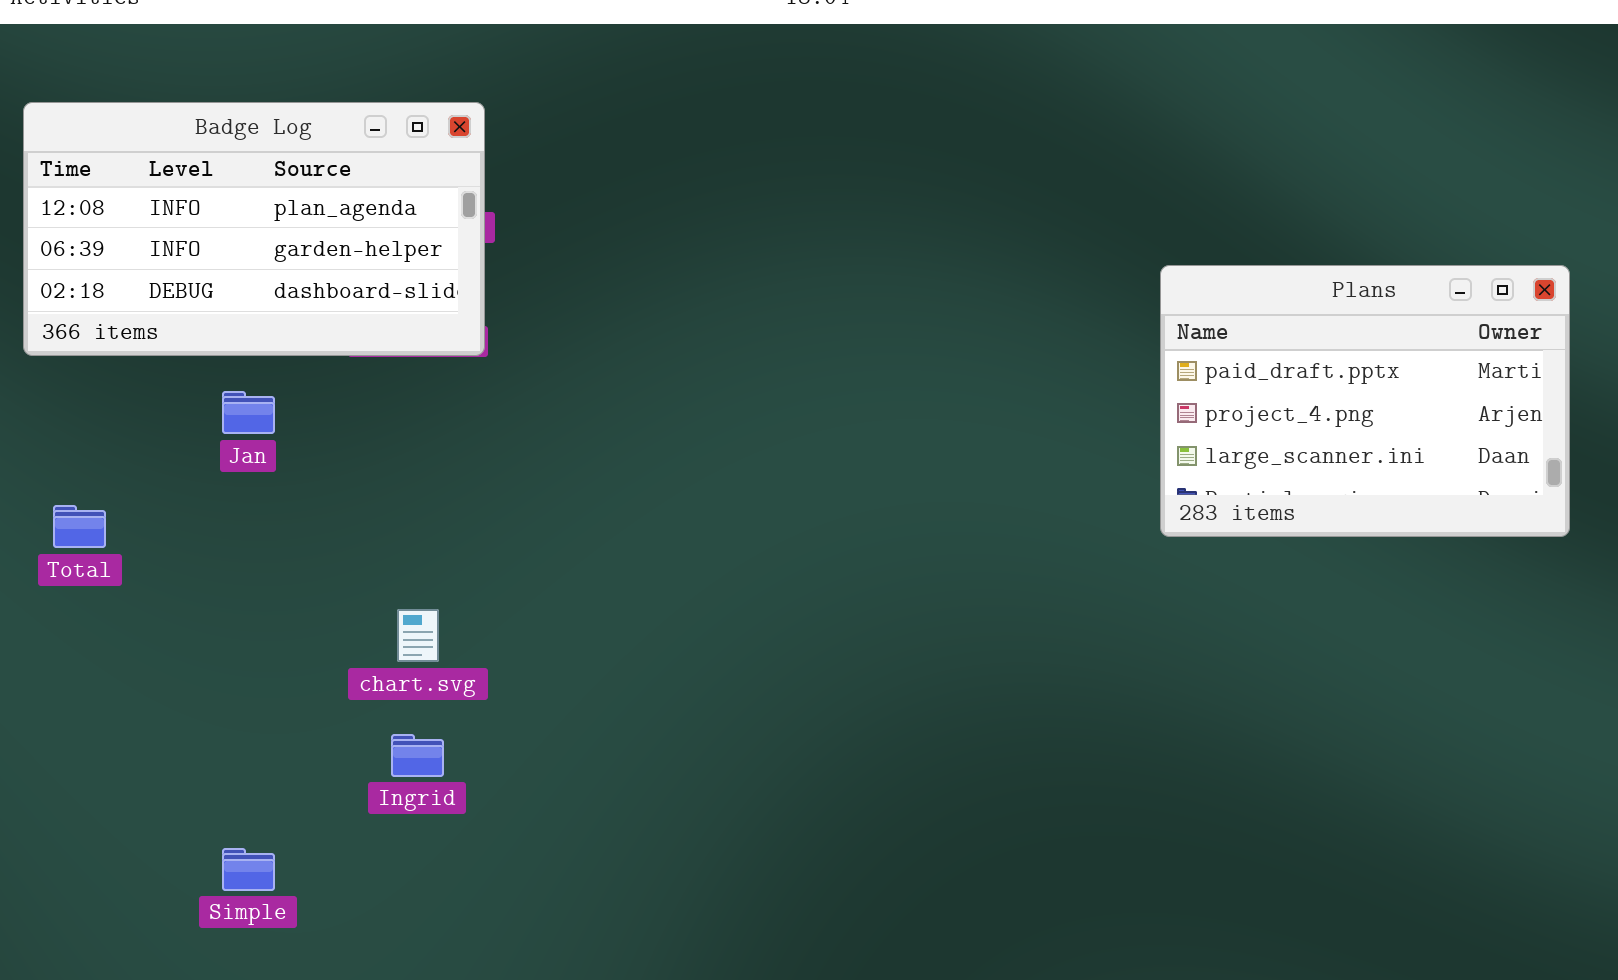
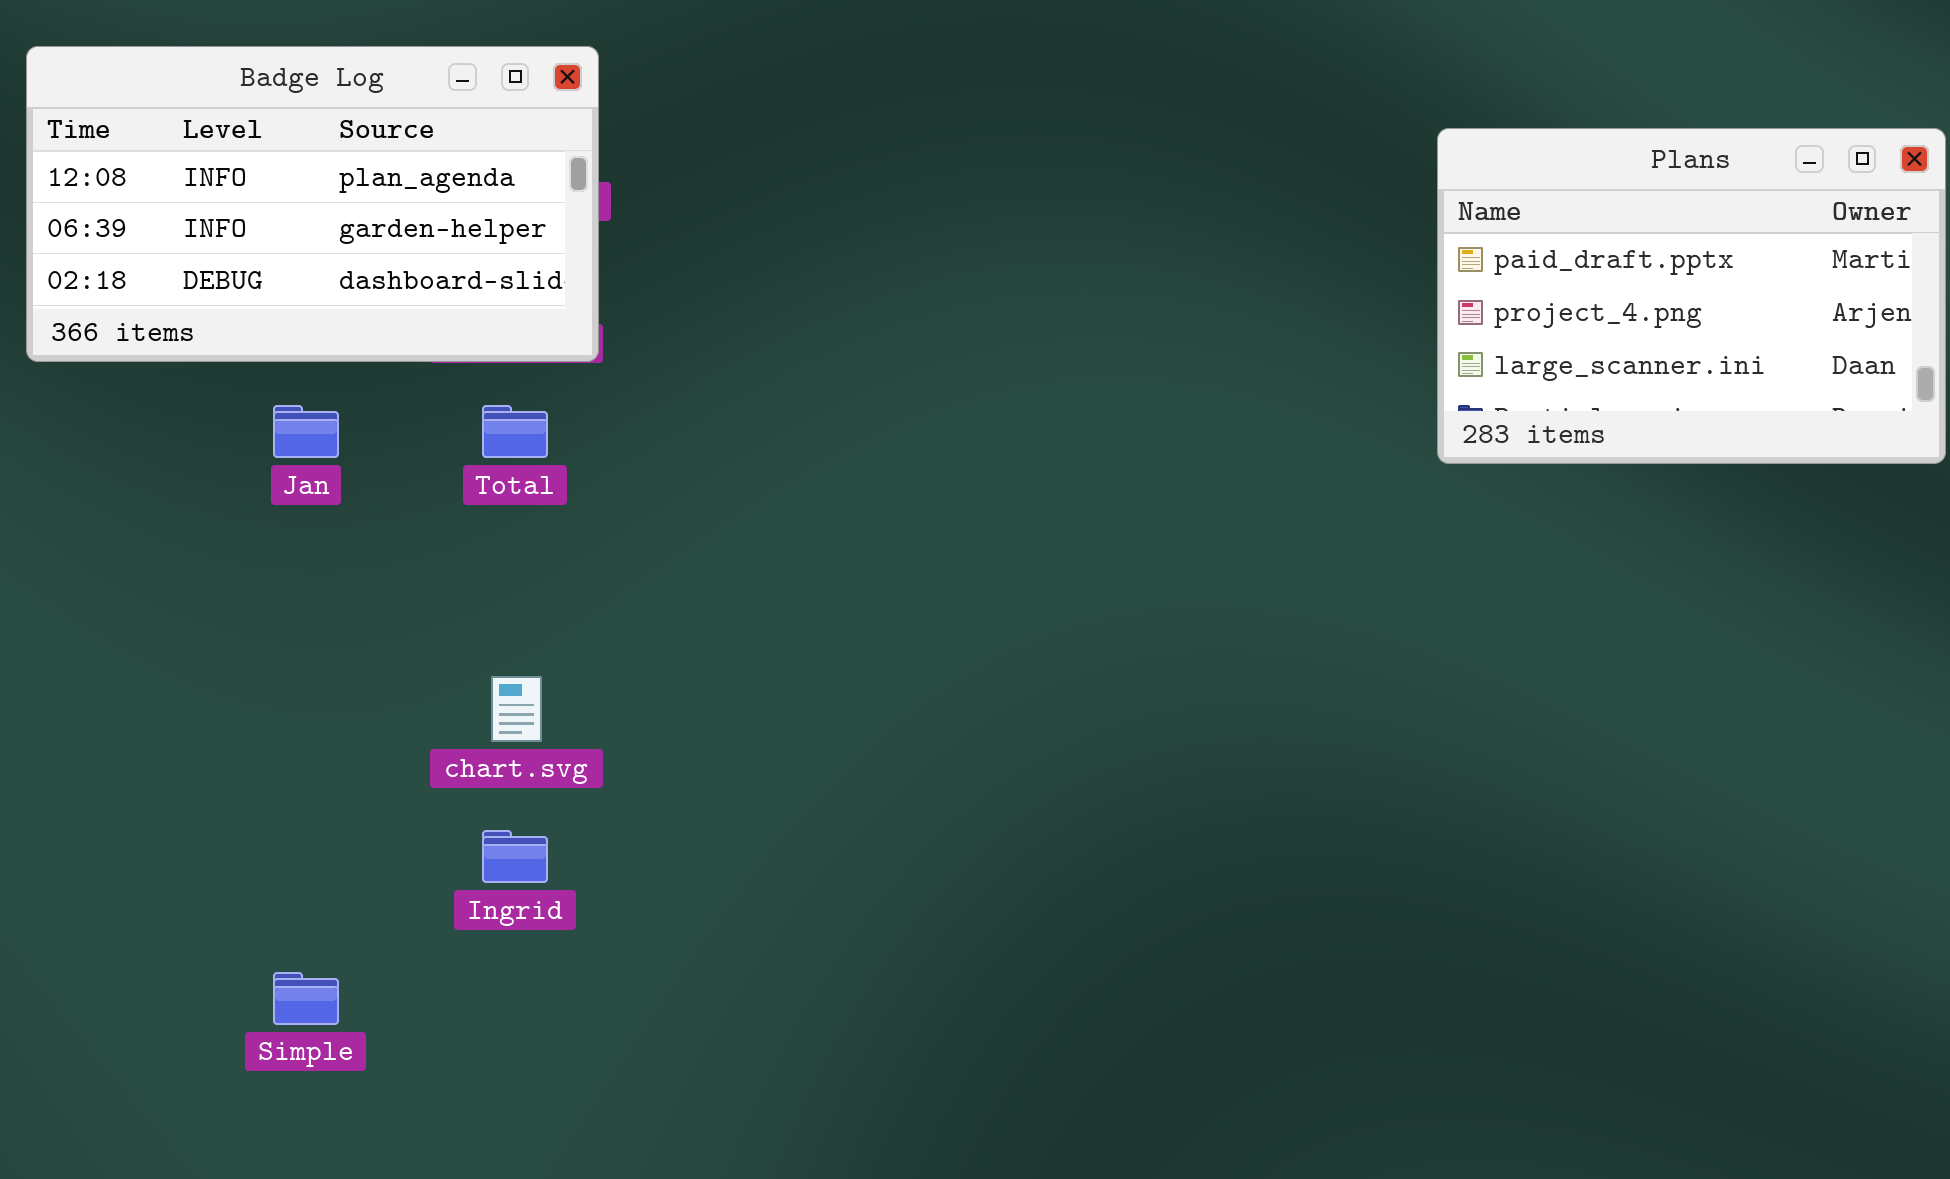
Plans: [1160,265,1570,537] -> [1437,128,1946,464], moved
Total: [53,505,106,548] -> [482,405,548,458], moved

